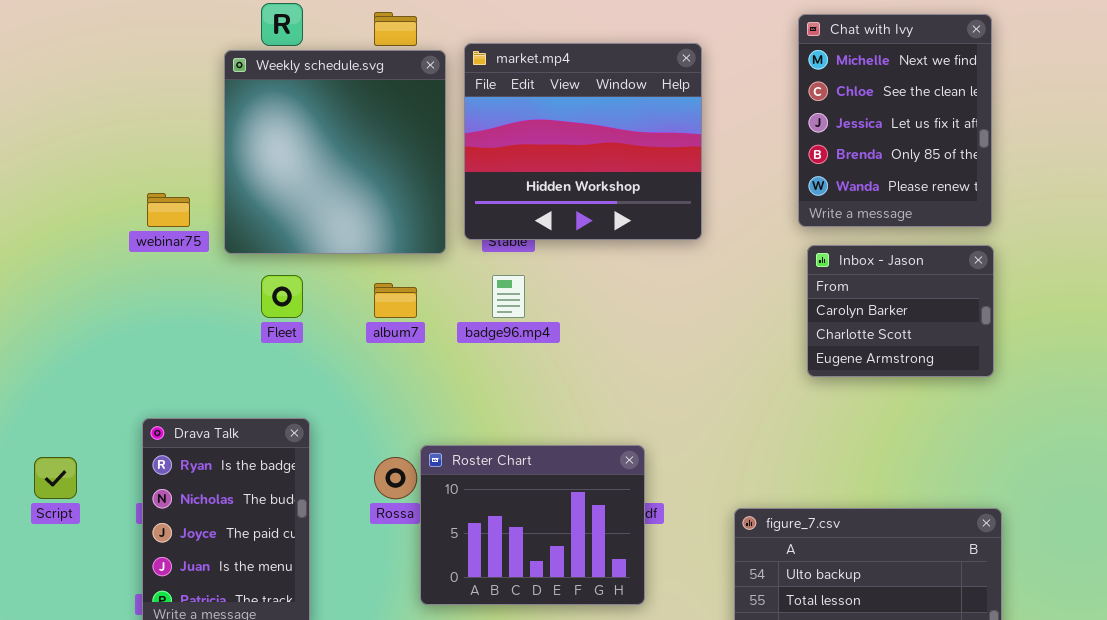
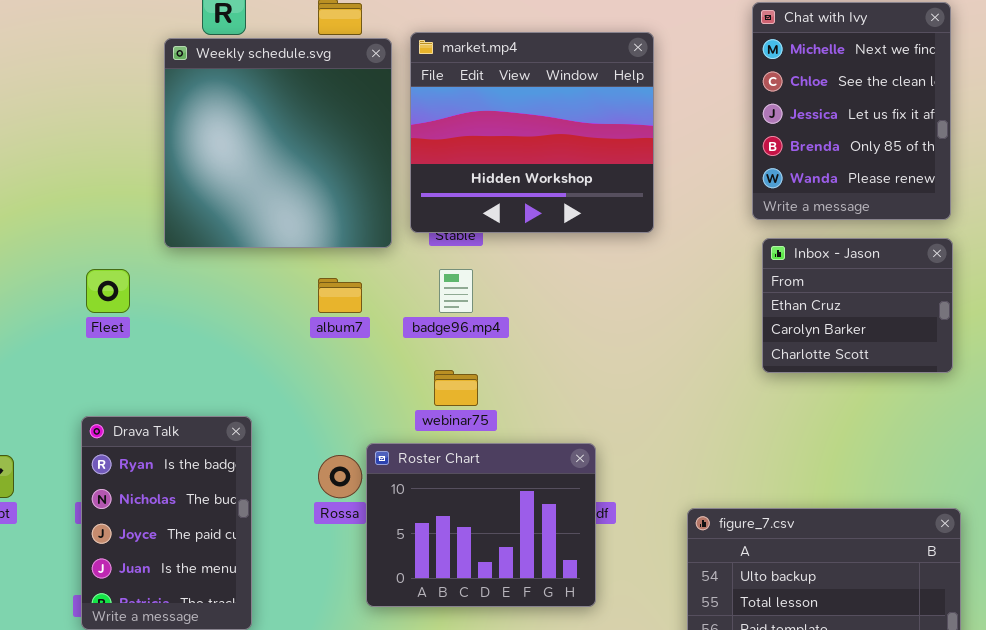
webinar75: [147,193,190,227] -> [434,370,478,406], moved
Inbox - Jason: [807,245,994,377] -> [762,238,953,373], scrolled up 1 row
Fleet: [261,275,303,318] -> [86,269,130,313], moved

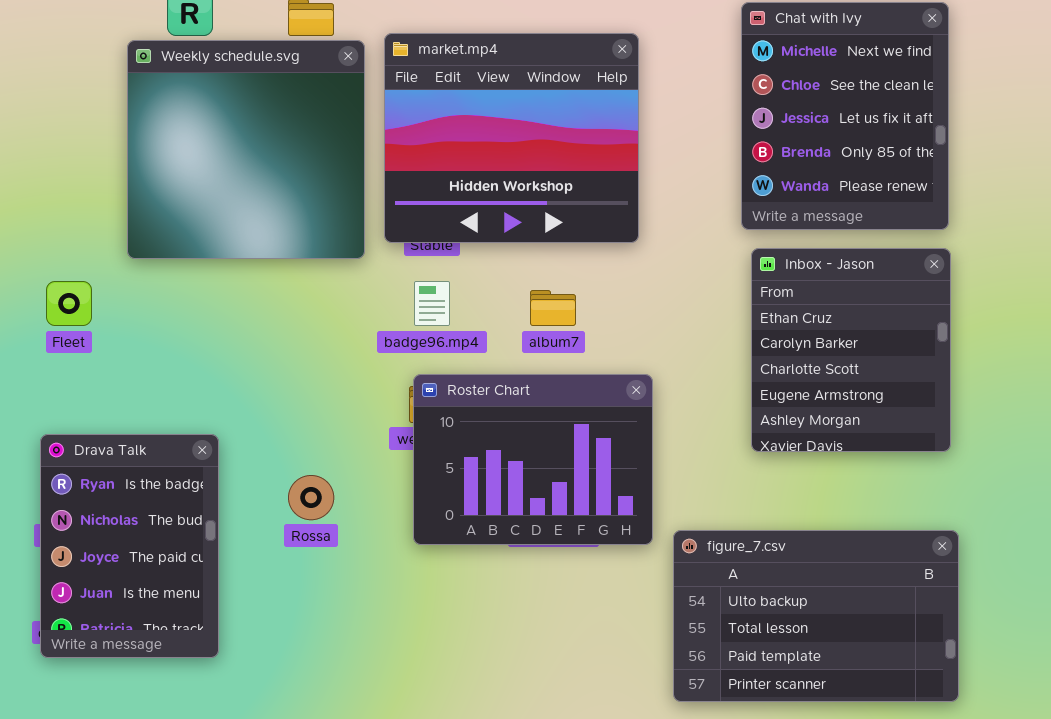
Inbox - Jason: [762,238,953,373] -> [751,248,951,452], resized
album7: [318,278,362,313] -> [530,290,576,326], moved
Roster Chart: [366,443,596,607] -> [413,374,653,545], moved

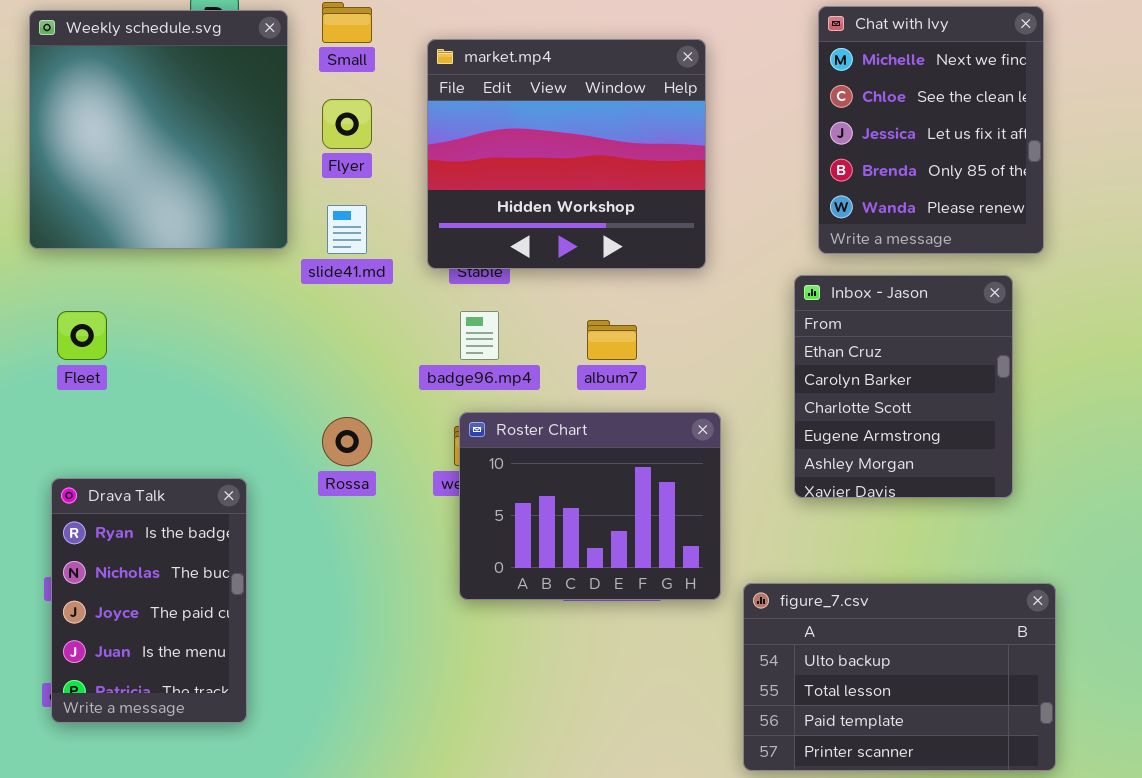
Weekly schedule.svg: [127,40,365,259] -> [29,10,288,249], moved
Inbox - Jason: [751,248,951,452] -> [794,275,1013,498], moved
Rossa: [288,475,334,520] -> [322,417,372,466], moved

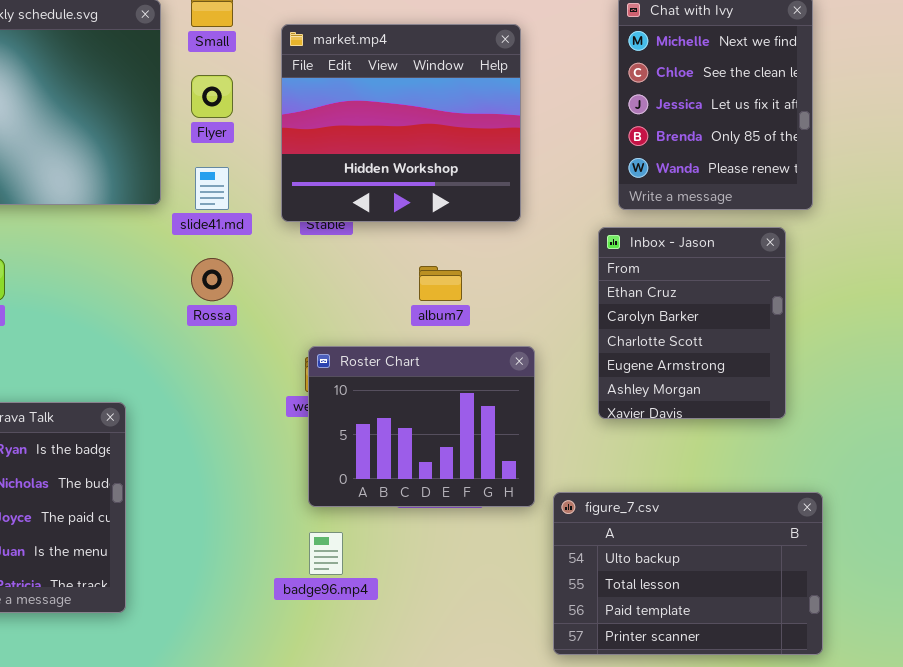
badge96.mp4: [460,311,499,360] -> [309,532,343,575], moved
Rossa: [322,417,372,466] -> [191,258,233,301], moved

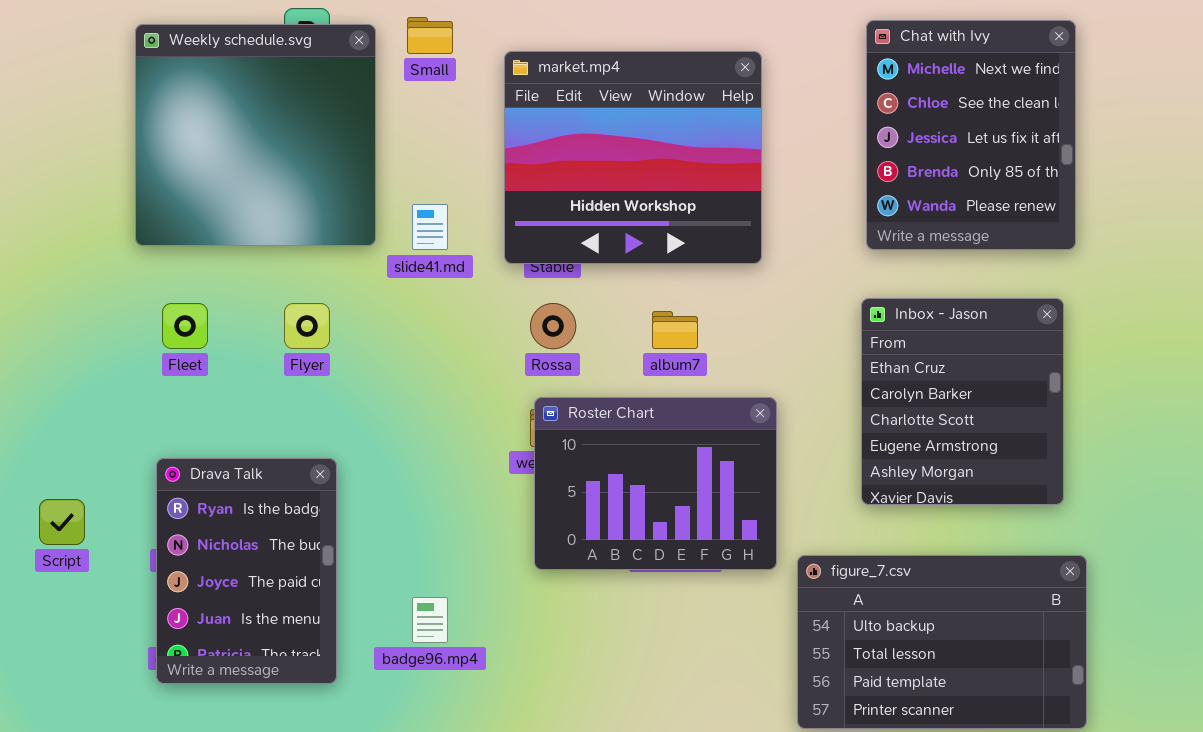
Flyer: [191,75,233,118] -> [284,303,330,349], moved
Inbox - Jason: [598,227,786,419] -> [861,298,1064,505], moved
Rossa: [191,258,233,301] -> [530,303,576,349], moved
badge96.mp4: [309,532,343,575] -> [412,597,448,643], moved

